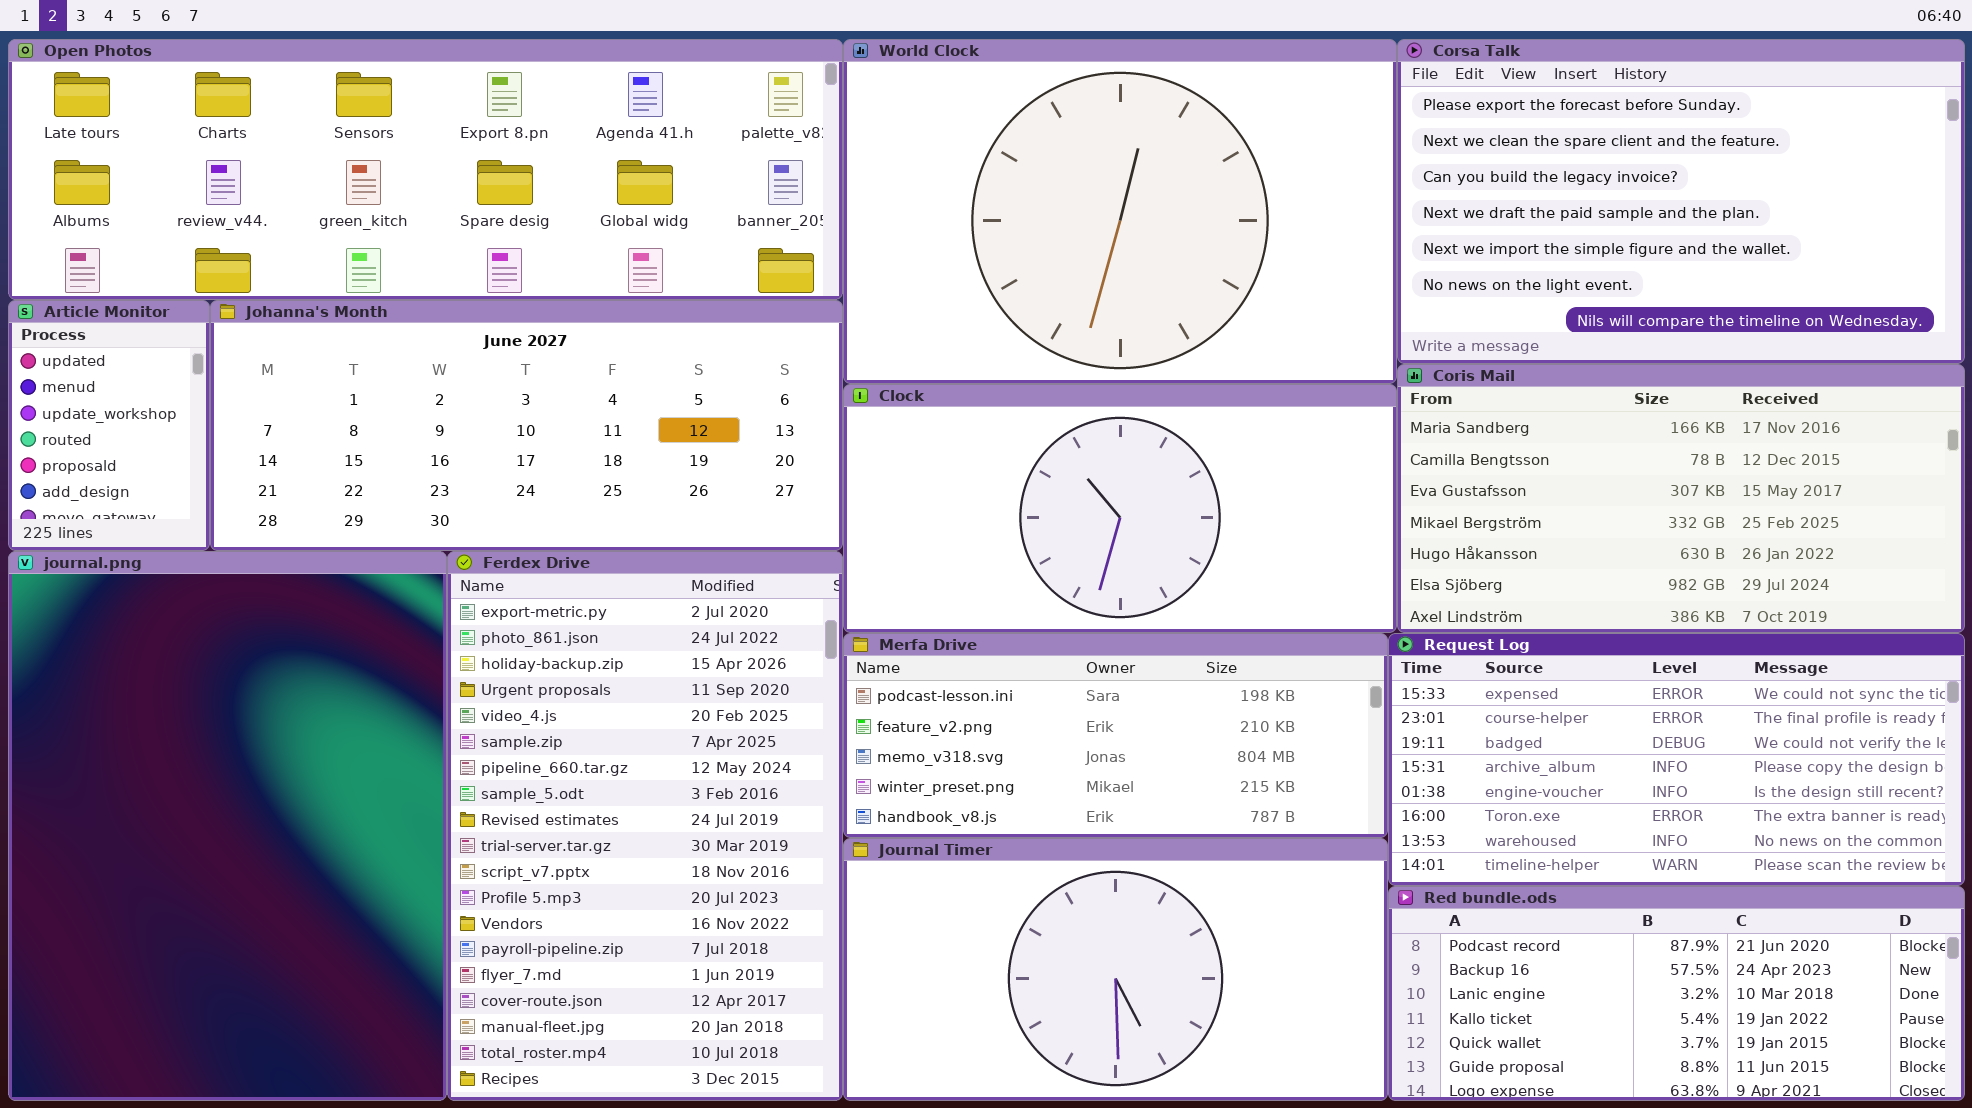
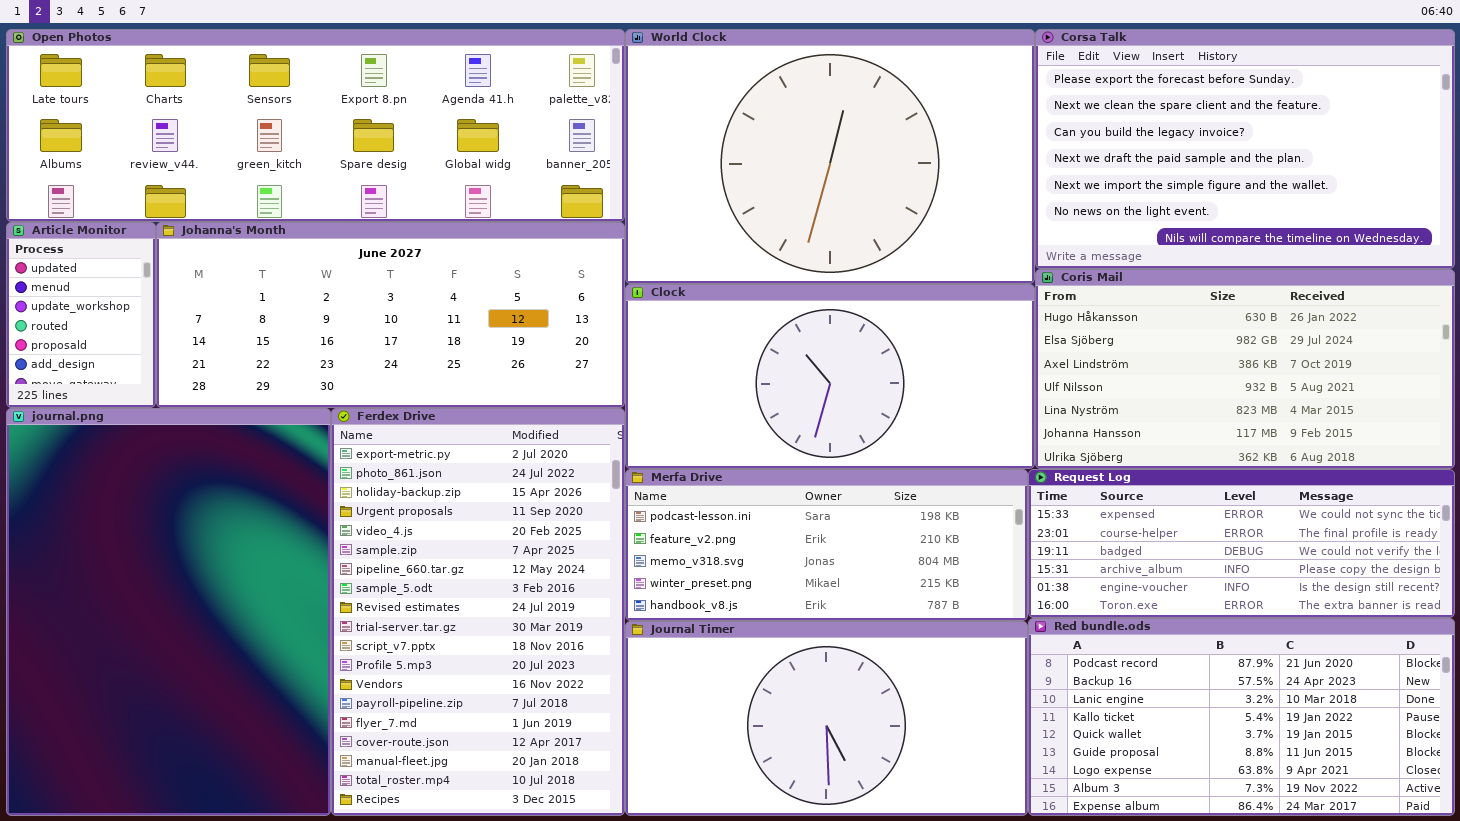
Coris Mail: [1397,364,1965,633] -> [1035,269,1455,469], scrolled down 4 rows
Request Log: [1388,633,1965,886] -> [1028,469,1455,618], resized
Red bundle.ods: [1388,886,1965,1101] -> [1028,618,1455,816], resized

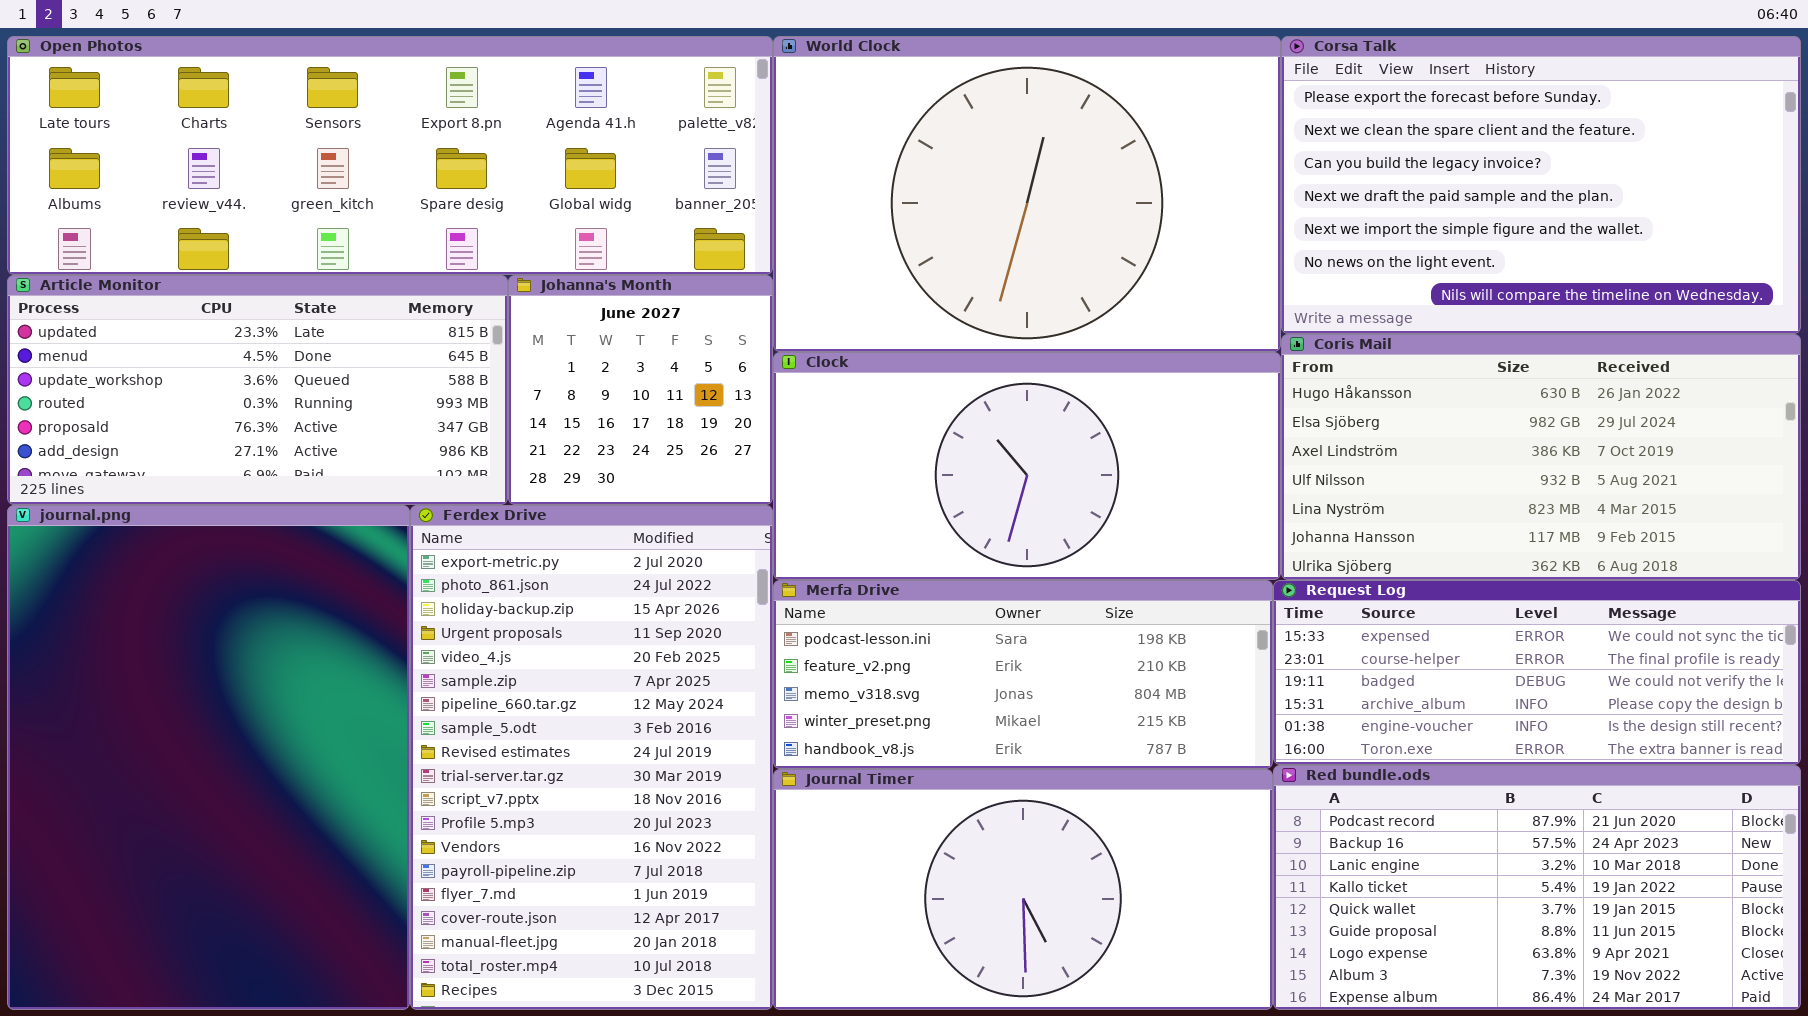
Article Monitor: [6,222,156,408] -> [7,275,508,505], resized
Johanna's Month: [156,222,625,408] -> [508,275,773,505], resized

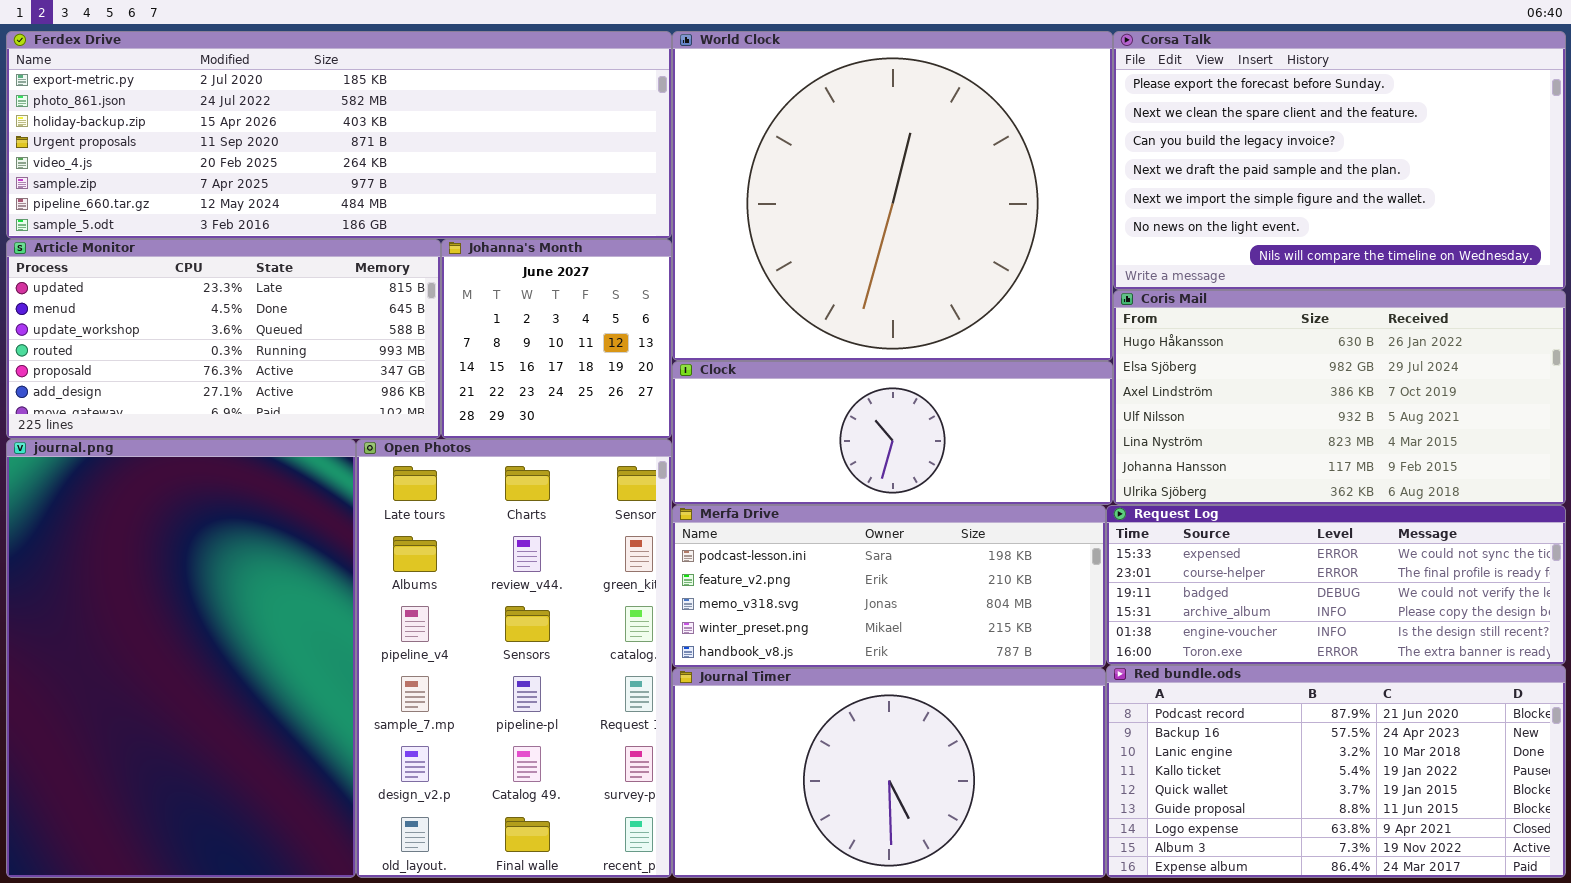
Open Photos: [7,36,773,275] -> [356,439,672,878], moved, resized
World Clock: [773,36,1281,352] -> [672,31,1113,361], resized
Clock: [773,352,1281,580] -> [672,361,1113,505], resized
Ferdex Drive: [410,505,773,1010] -> [6,31,672,239], moved, resized

